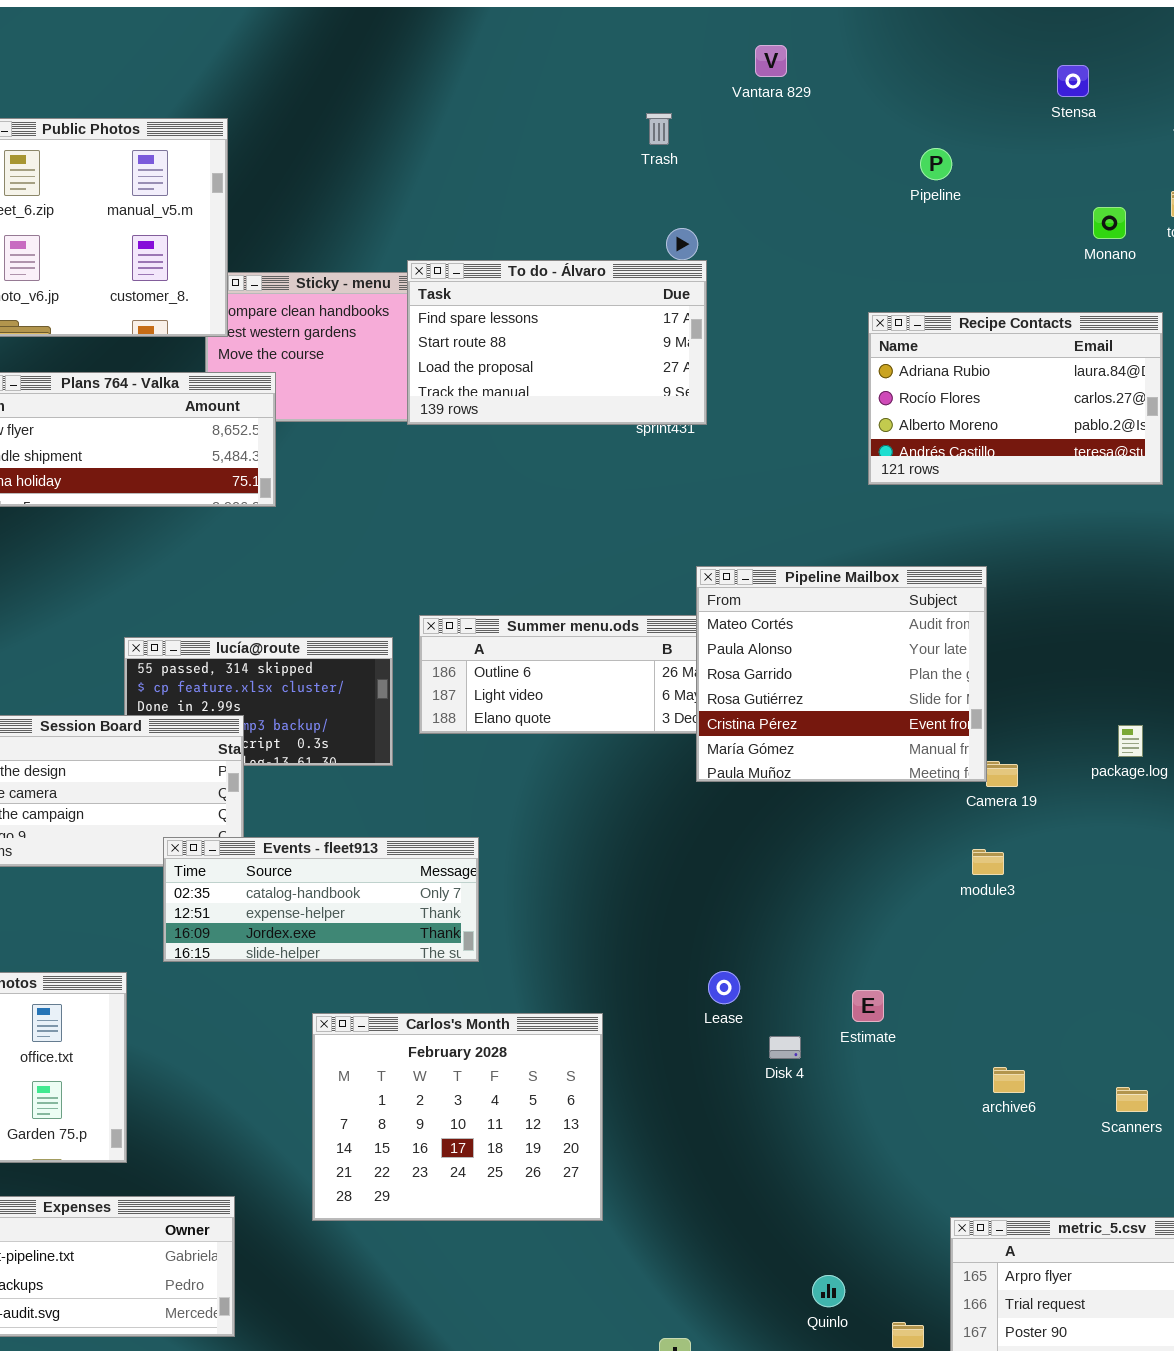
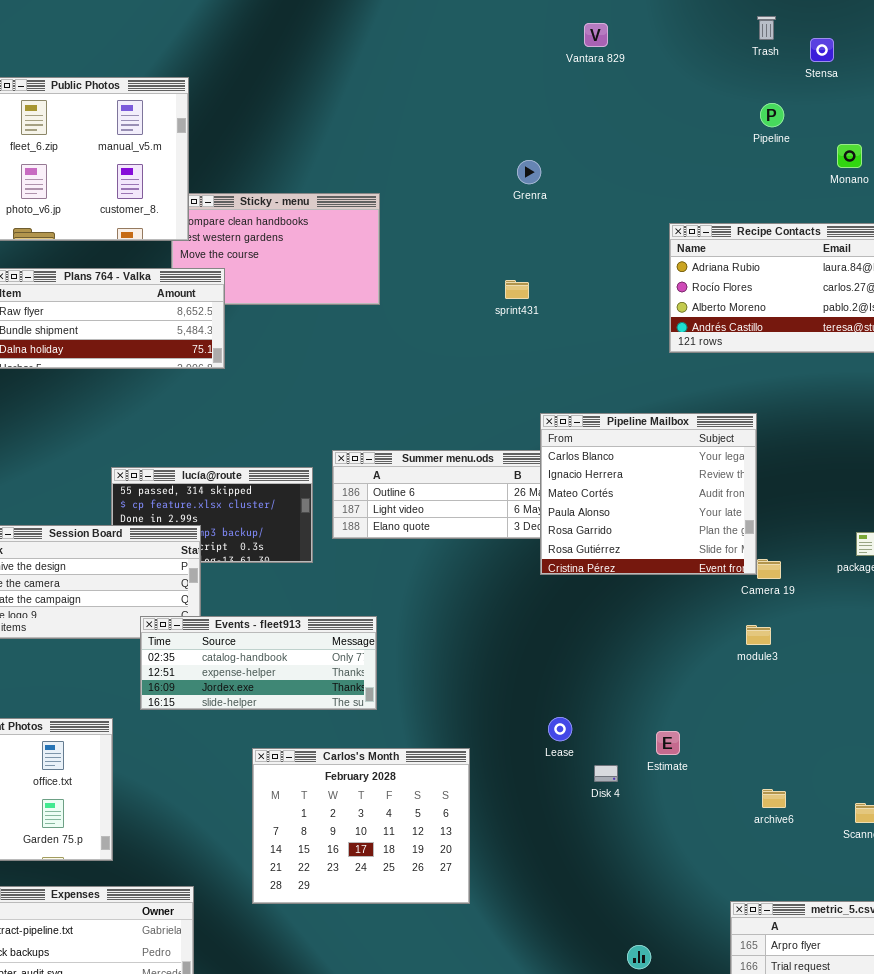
Trash: [646,113,672,145] -> [757,16,776,40], moved
Pipeline: [920,148,952,180] -> [760,103,784,127], moved
To do - Álvaro: [407,260,707,425] -> none, closed
Pipeline Mailbox: [696,566,987,782] -> [540,413,757,575], scrolled up 2 rows

